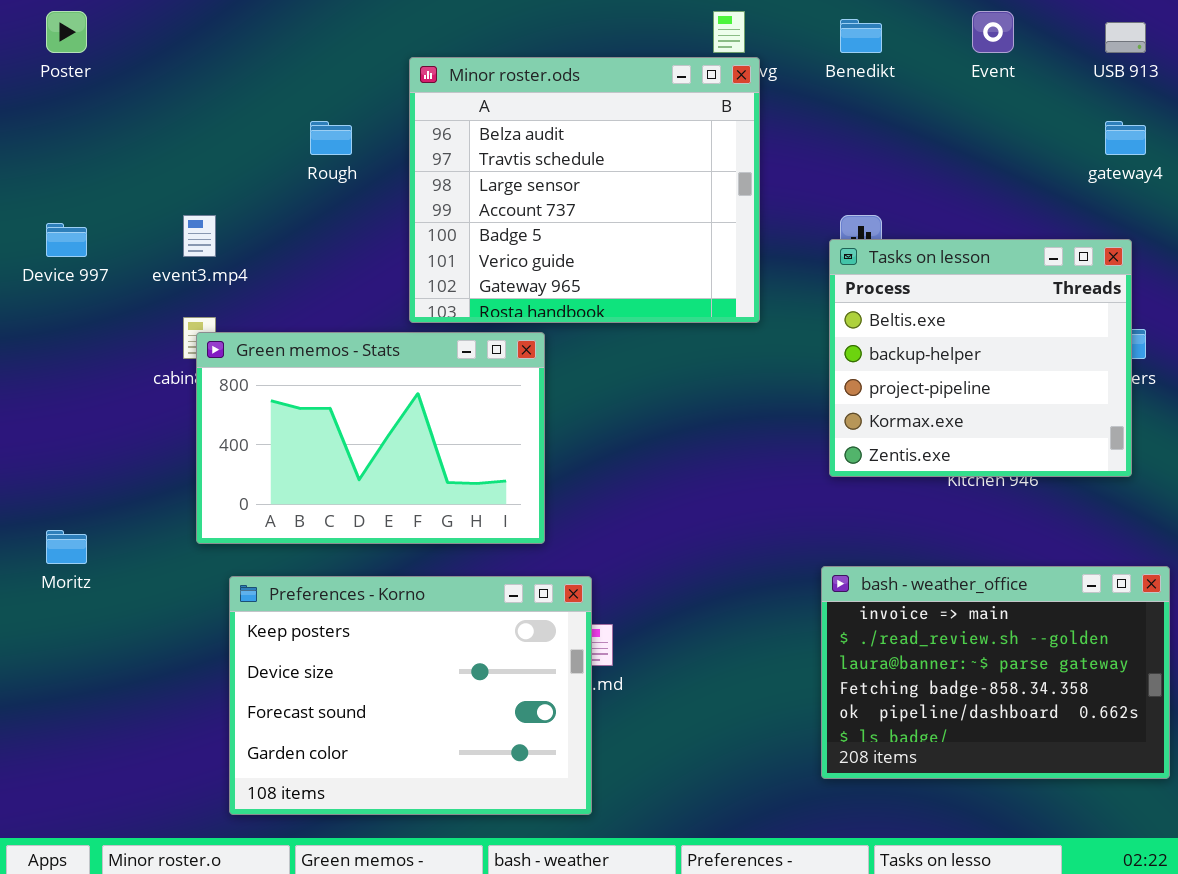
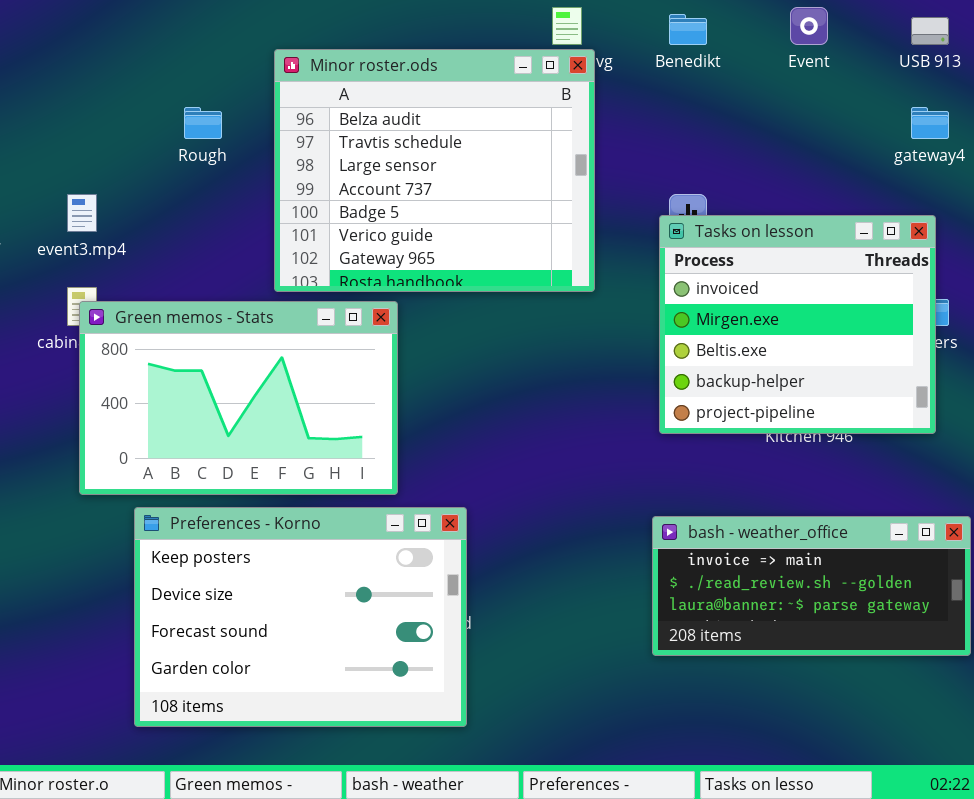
Tasks on lesson: [829,239,1132,477] -> [659,215,936,434], scrolled up 2 rows
bash - weather_office: [821,566,1170,779] -> [652,516,971,656], resized
Preferences - Korno: [229,576,592,815] -> [134,507,467,727], moved

